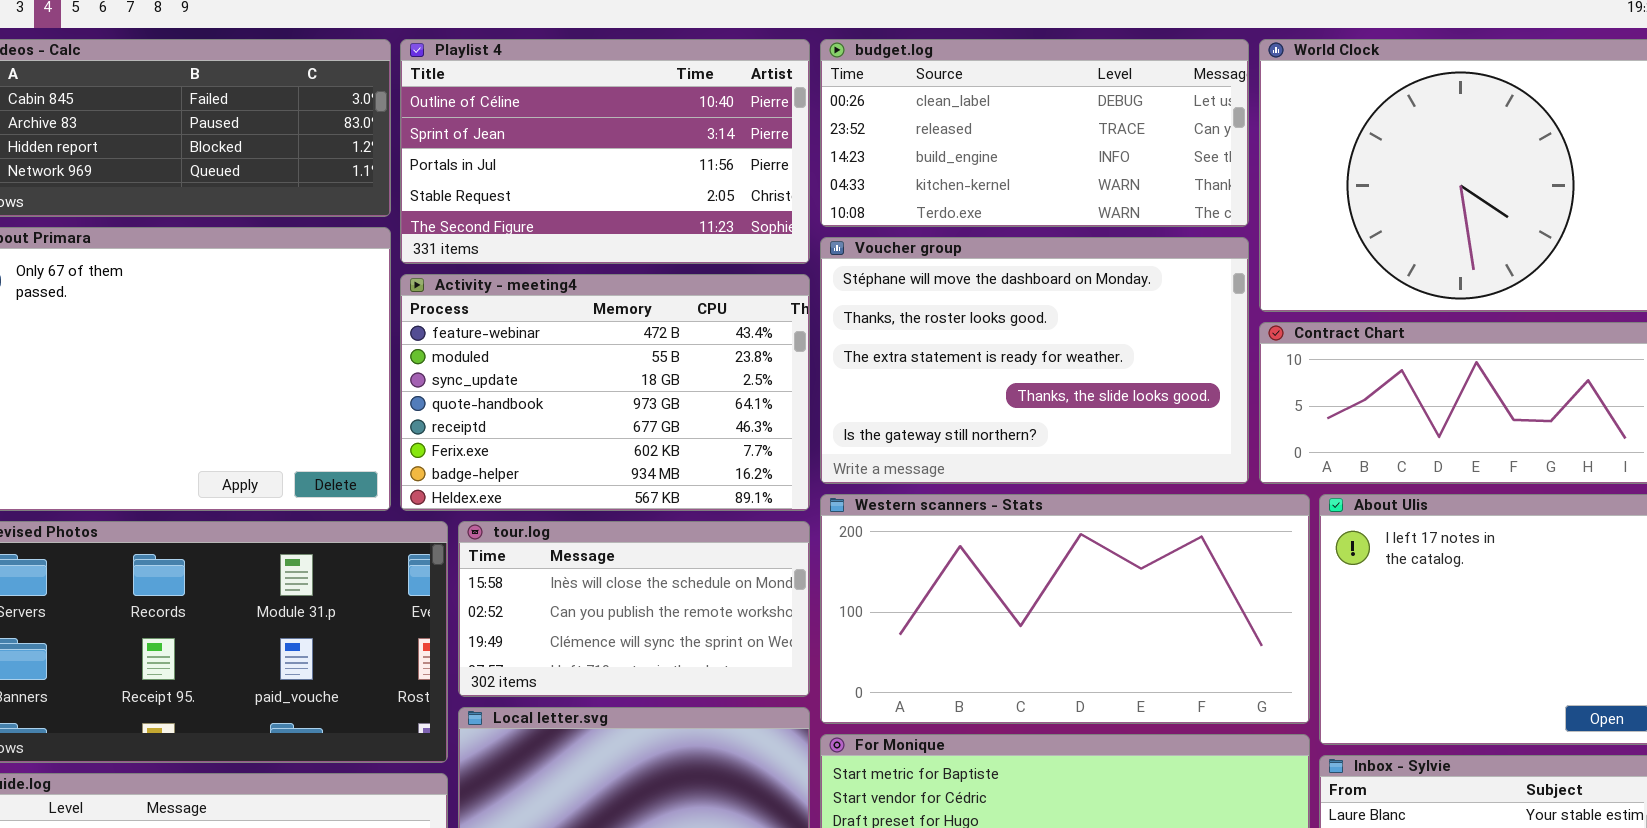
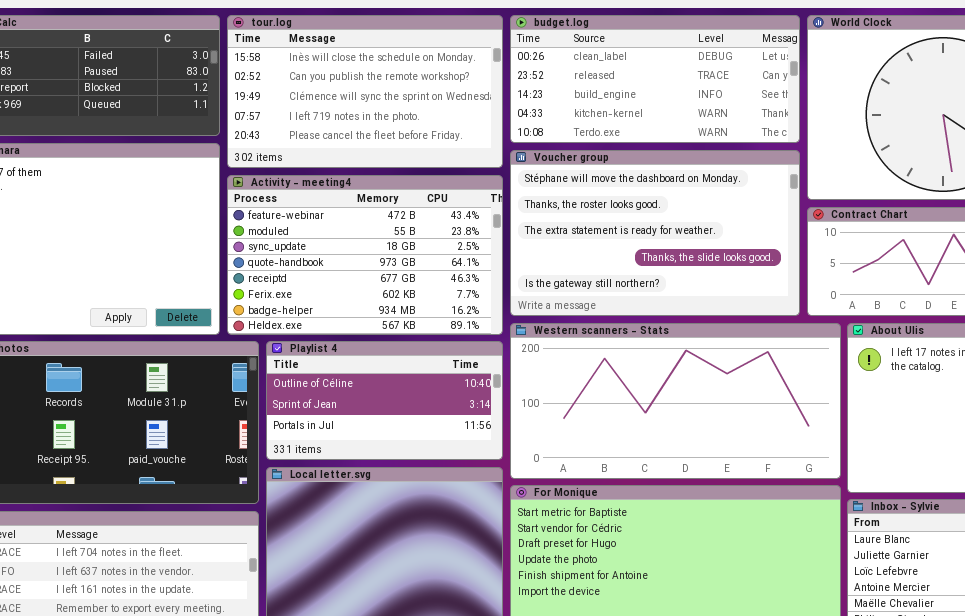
Playlist 4: [400,39,810,264] -> [266,341,503,460], moved, resized
tour.log: [458,521,810,697] -> [227,15,503,168], moved, resized

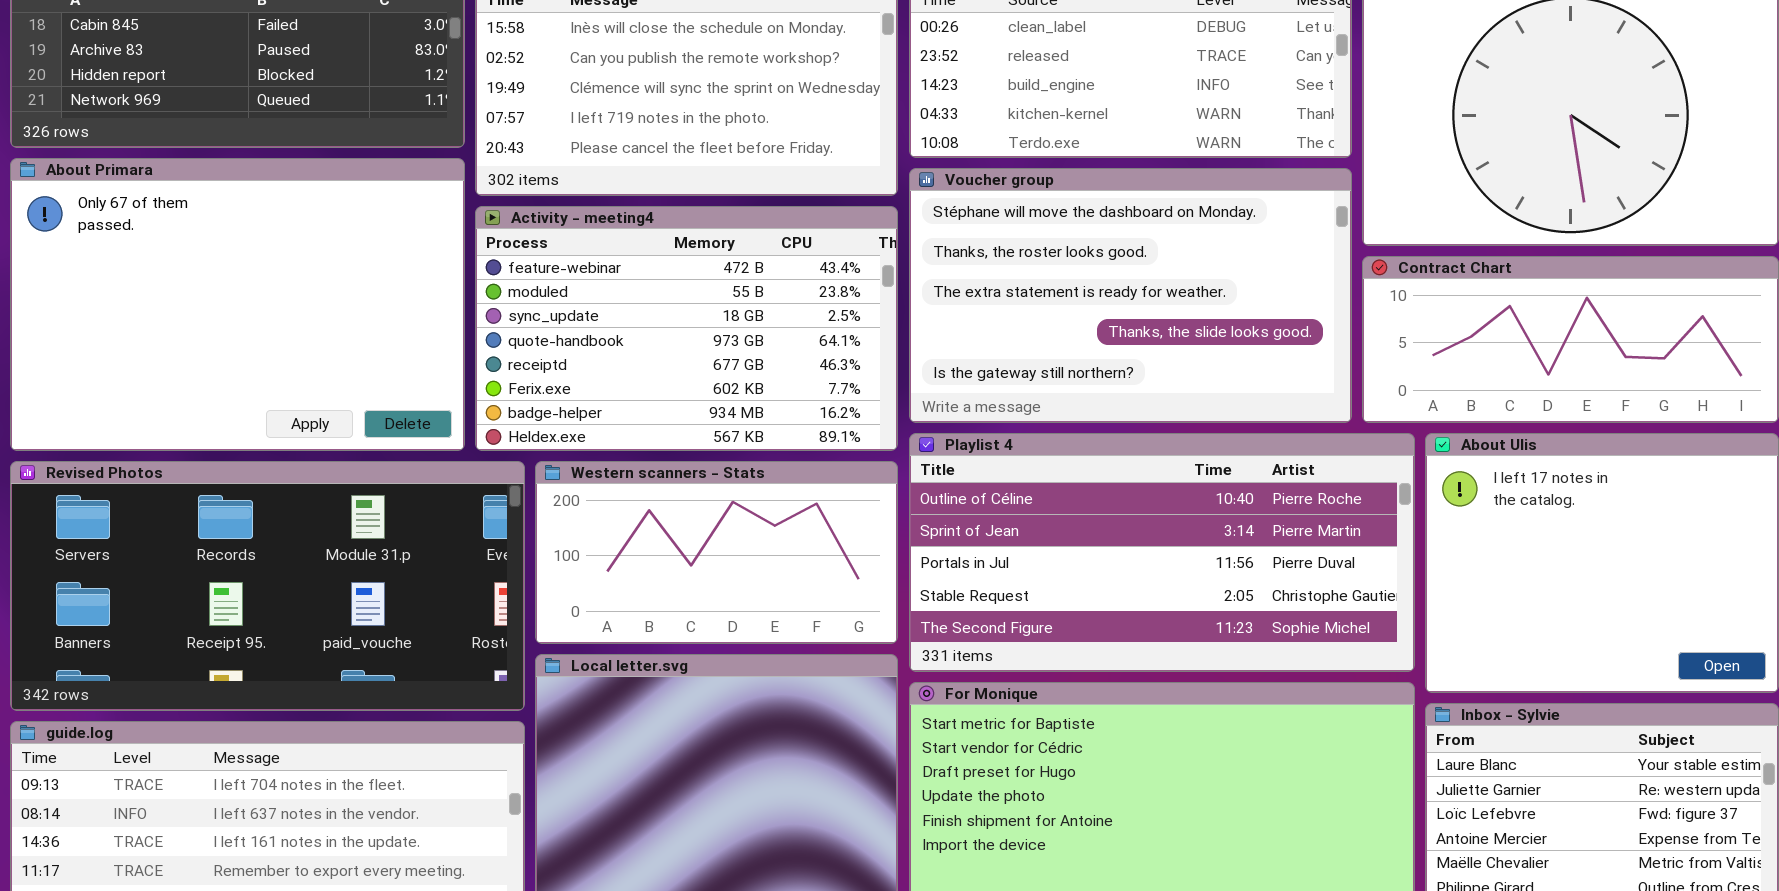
Western scanners - Stats: [510,323,841,479] -> [535,461,898,644], moved, resized
Playlist 4: [266,341,503,460] -> [909,433,1415,672], moved, resized

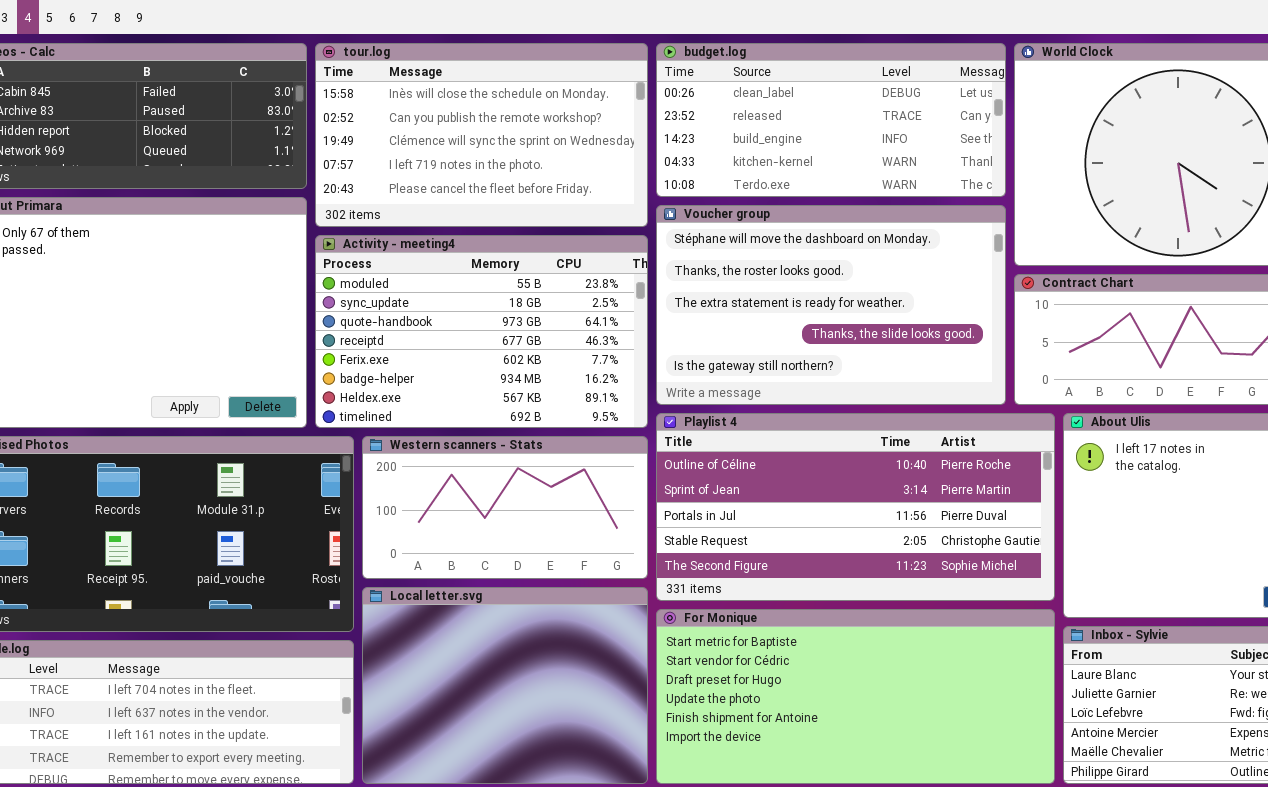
Activity - meeting4: [475,206,898,451] -> [315,235,648,428], scrolled down 1 row

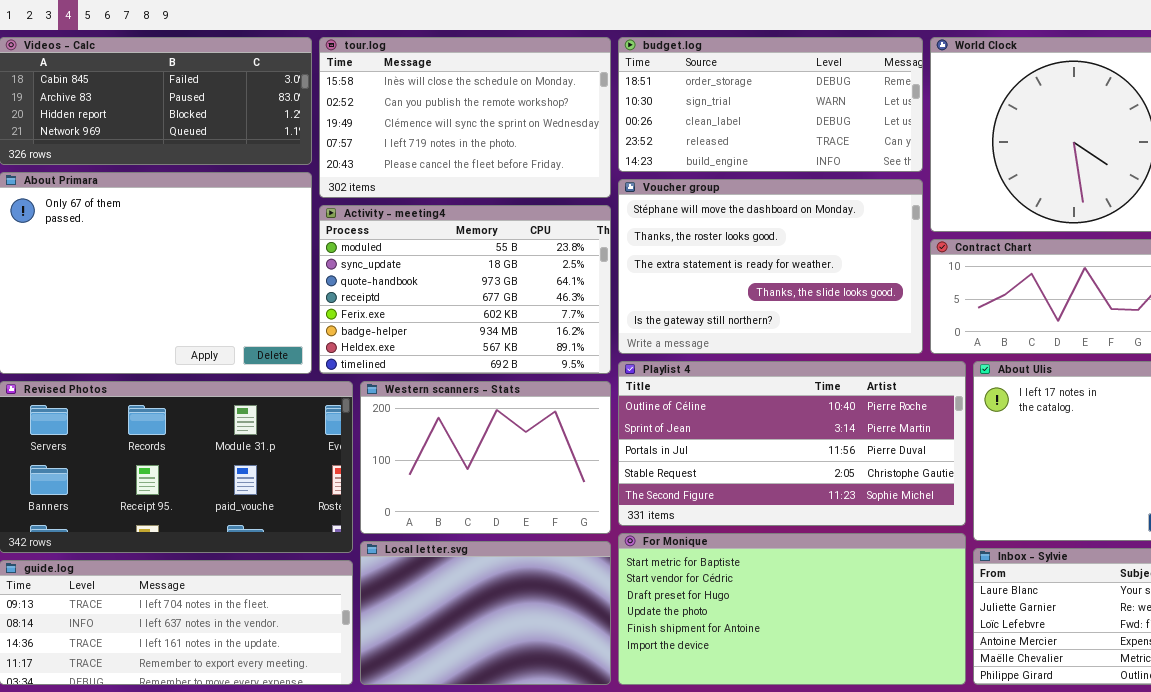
budget.log: [656,43,1006,197] -> [618,37,923,172], scrolled up 2 rows
Western scanners - Stats: [362,436,648,579] -> [360,381,611,534], resized
Local letter.svg: [362,587,648,784] -> [360,541,611,685], resized

